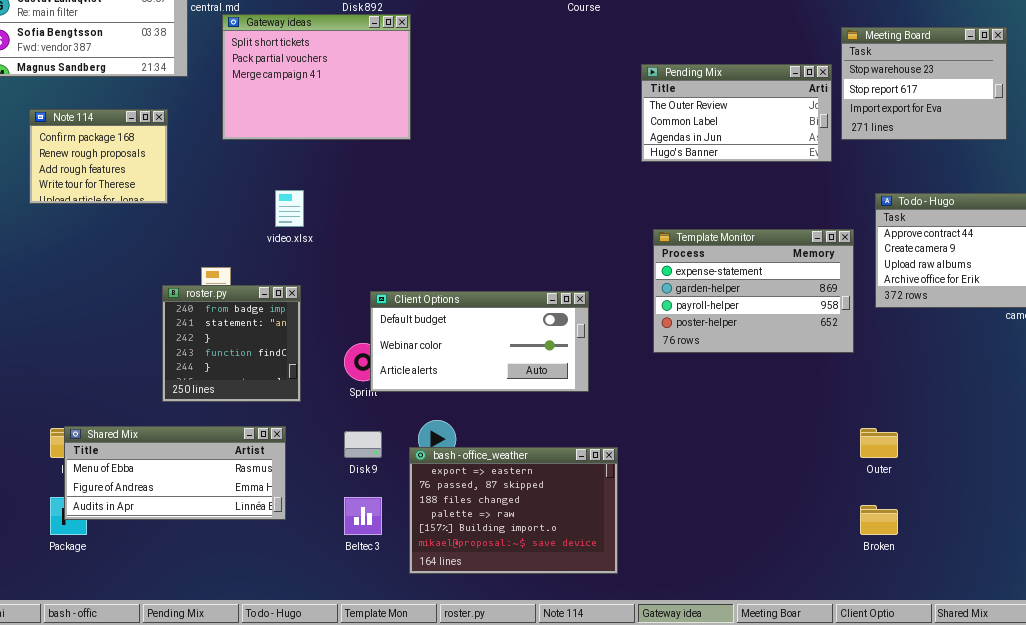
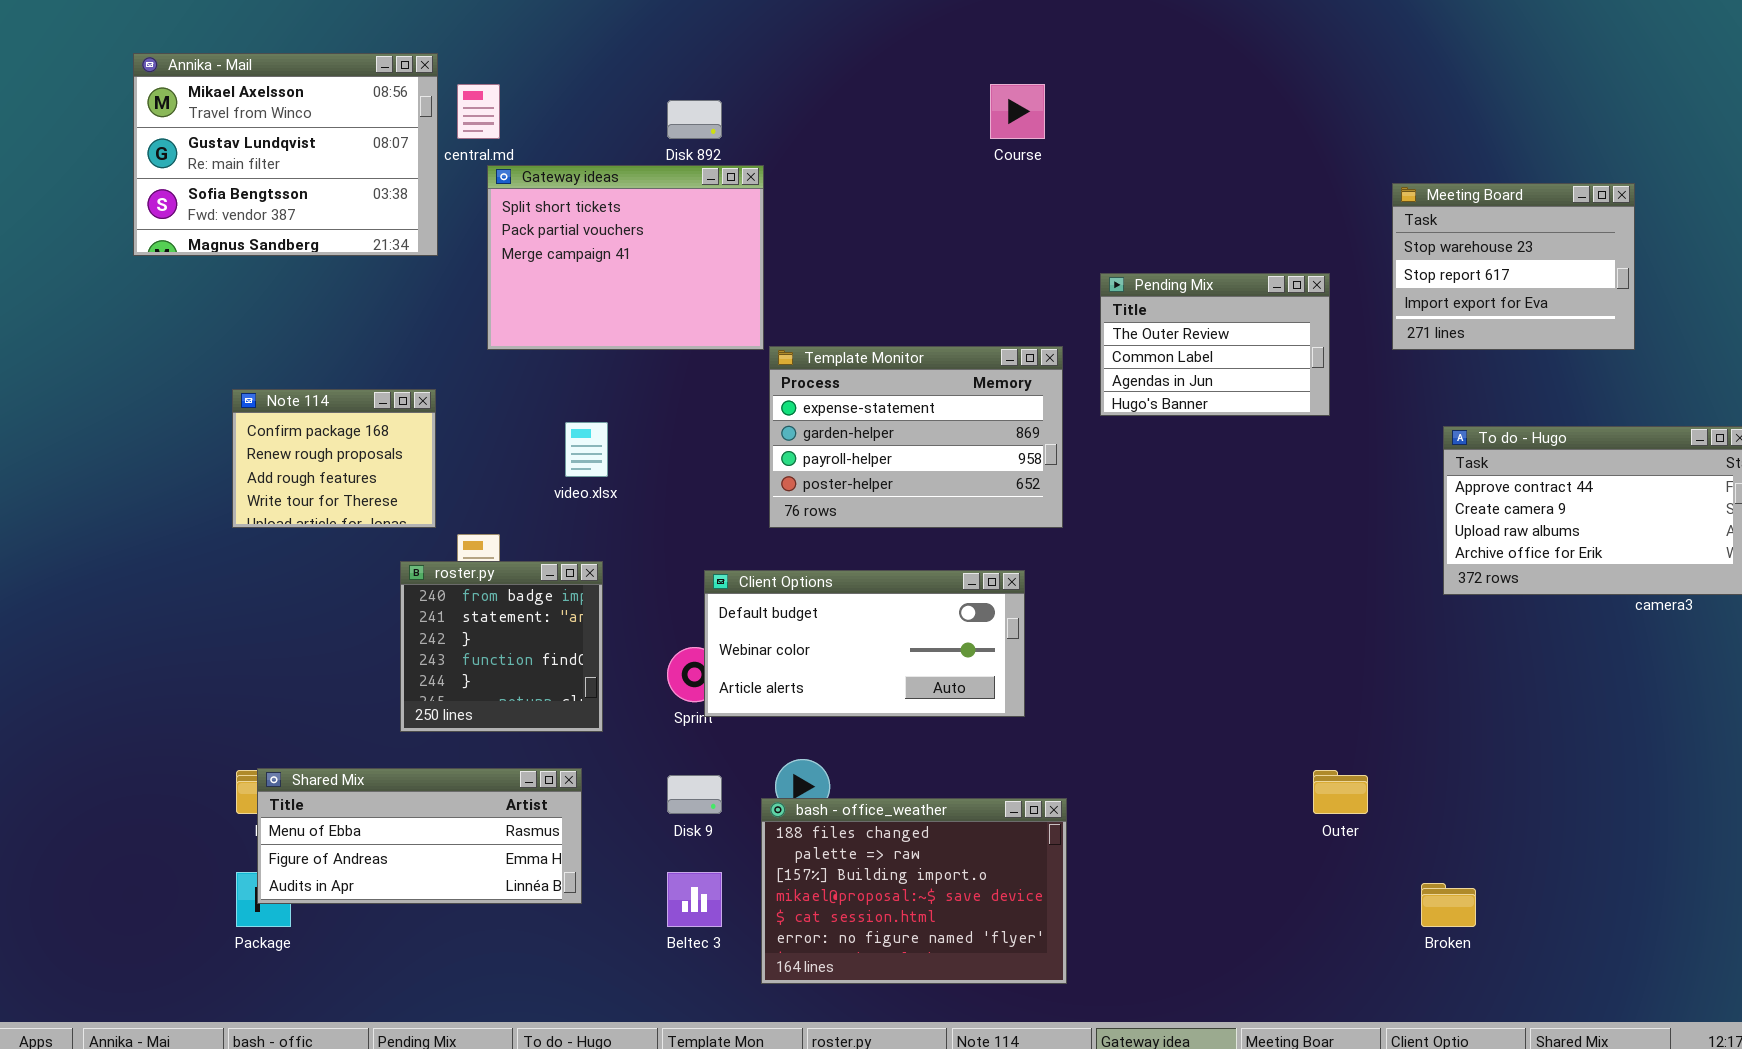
Pending Mix: [641,64,832,162] -> [1100,273,1330,416], moved, resized
Note 114: [29,109,168,204] -> [232,389,436,528], moved
Template Monitor: [653,229,854,353] -> [769,346,1063,528], moved
Outer: [860,428,898,458] -> [1313,770,1368,814], moved
bash - office_weather: [409,447,618,574] -> [761,798,1067,984], scrolled down 2 rows

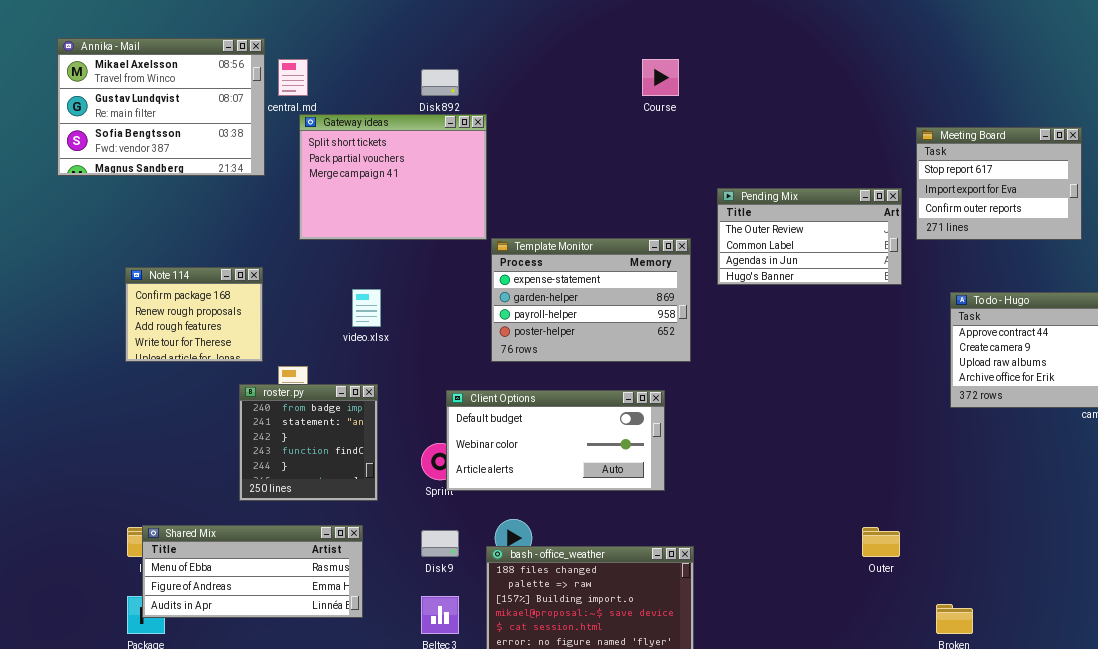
Meeting Board: [1392,183,1635,350] -> [916,127,1082,240], scrolled down 1 row
Pending Mix: [1100,273,1330,416] -> [717,188,902,285], resized

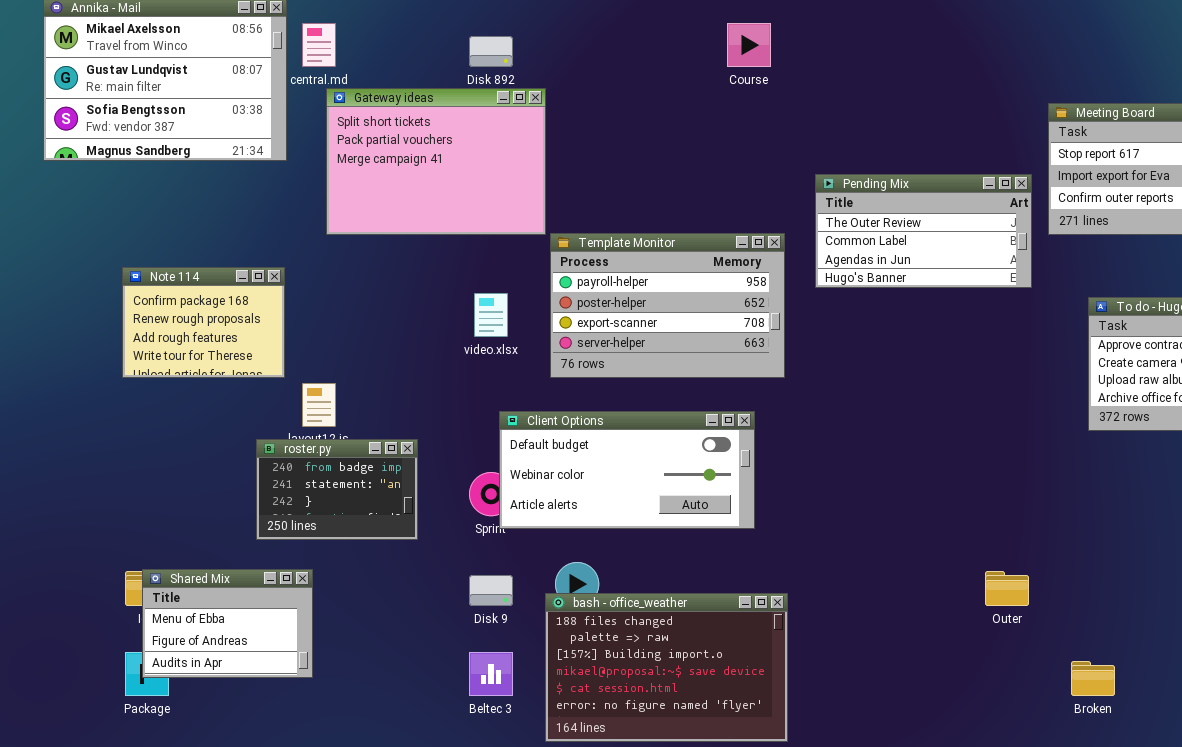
Template Monitor: [491,238,691,362] -> [550,233,785,378], scrolled down 2 rows
video.xlsx: [352,289,381,327] -> [474,293,508,337], moved
roster.py: [239,384,378,501] -> [256,439,418,540], resized
Shared Mix: [142,525,363,618] -> [142,569,313,678], resized

